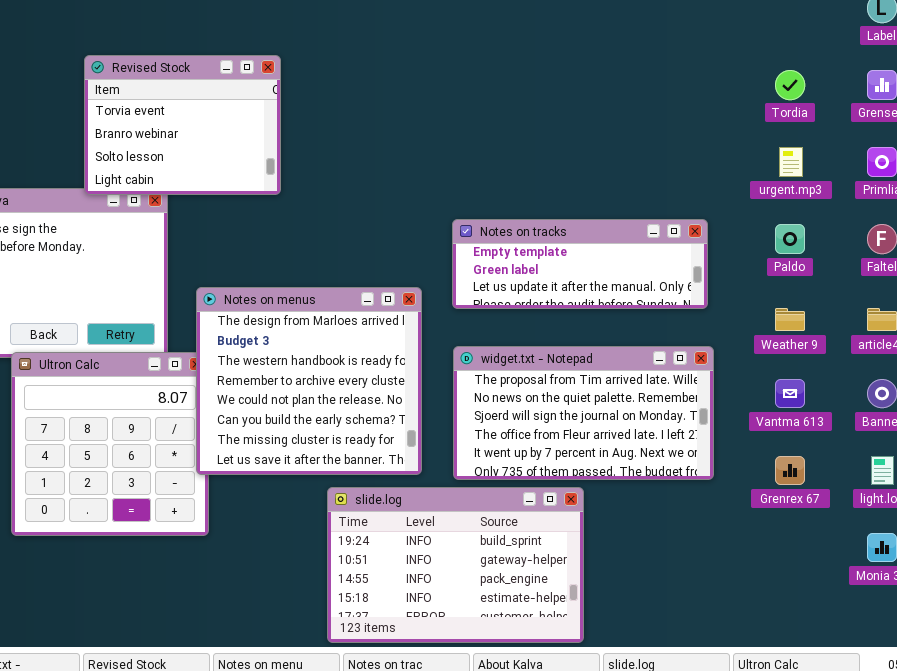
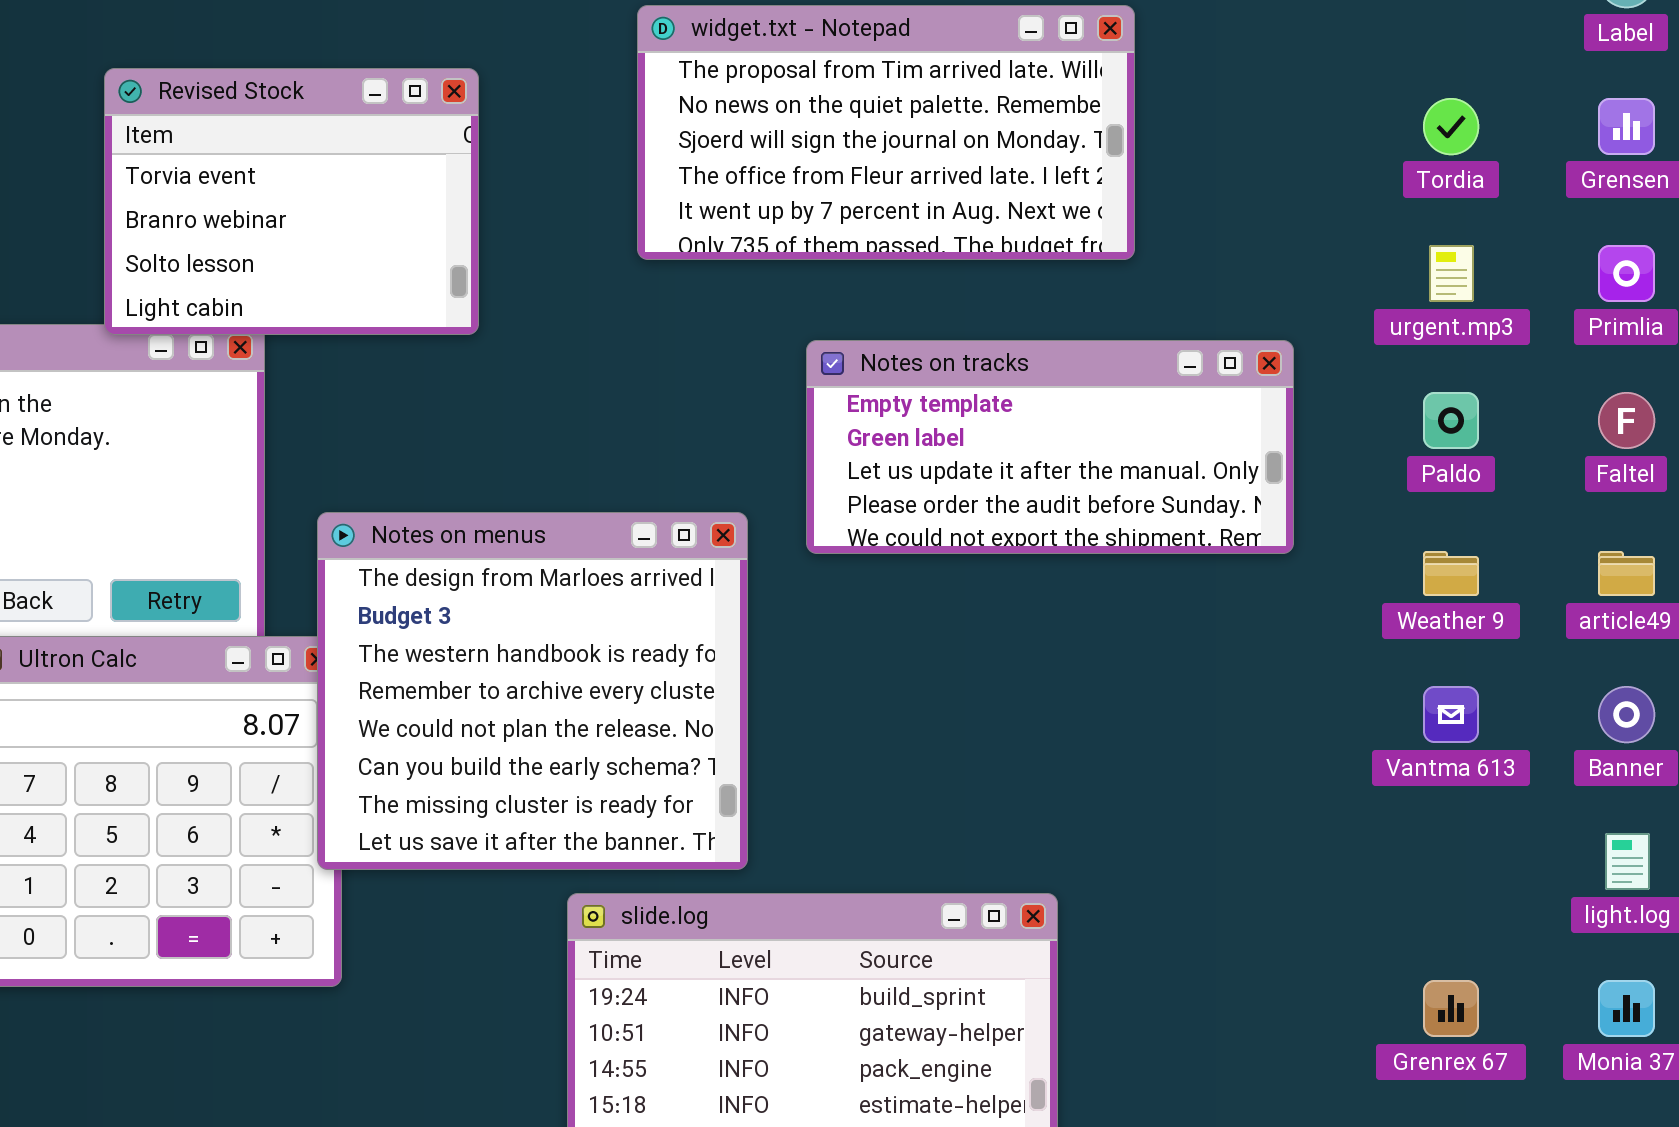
Notes on tracks: [452,219,708,309] -> [806,340,1294,554], resized
widget.txt - Notepad: [453,346,714,480] -> [637,5,1135,260], moved
Grenrex 67: [775,456,805,485] -> [1423,980,1479,1037], moved

